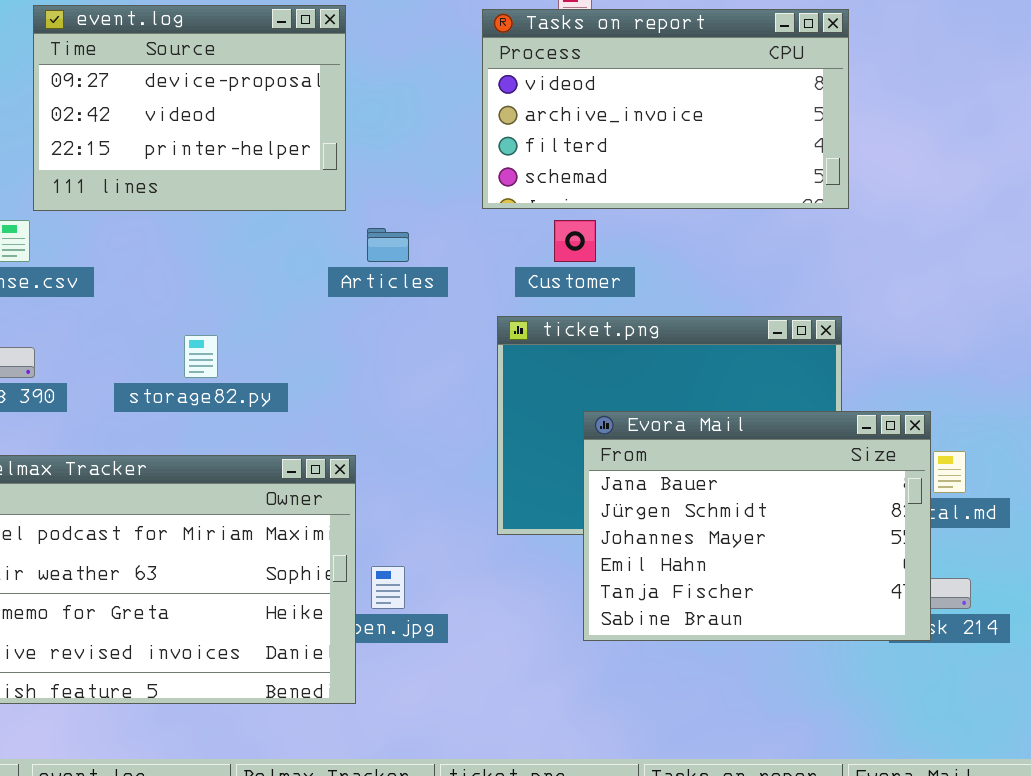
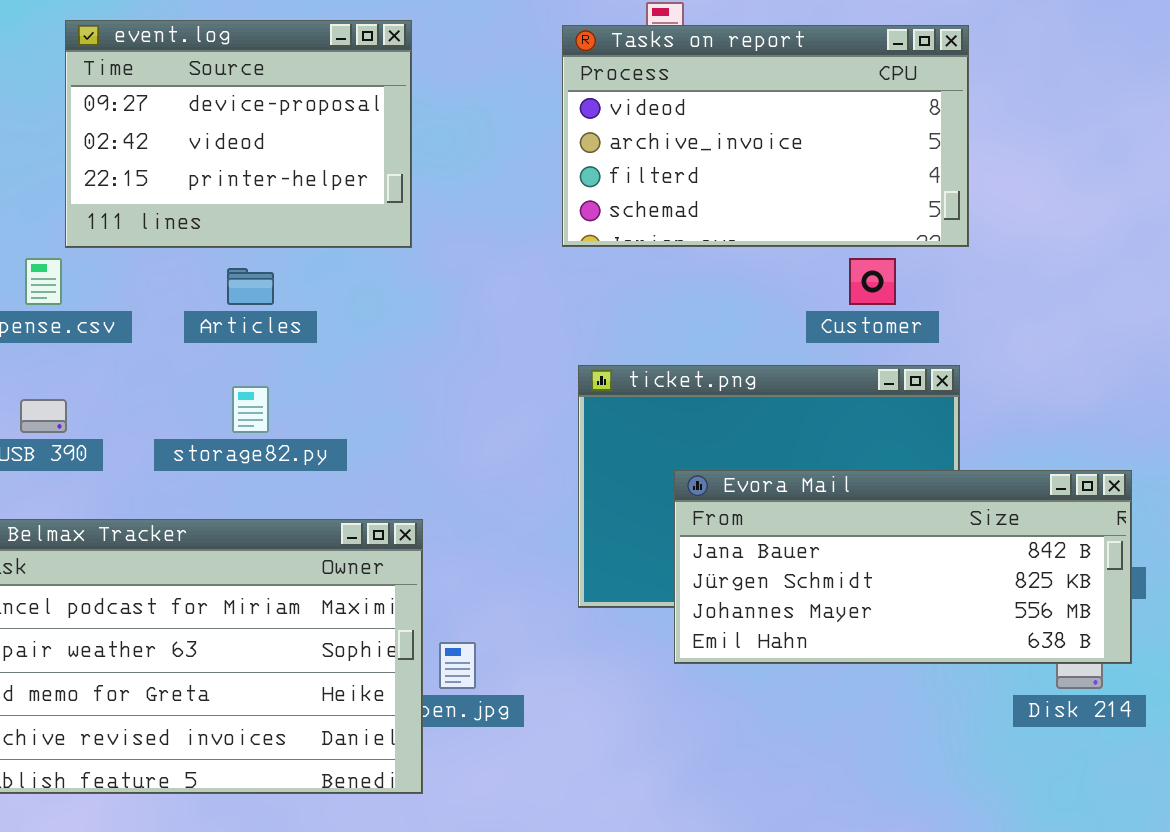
Customer: [554,220,596,262] -> [849,258,896,305], moved
Articles: [367,228,409,262] -> [227,268,274,305], moved
Evora Mail: [583,411,931,641] -> [674,470,1132,664], resized

